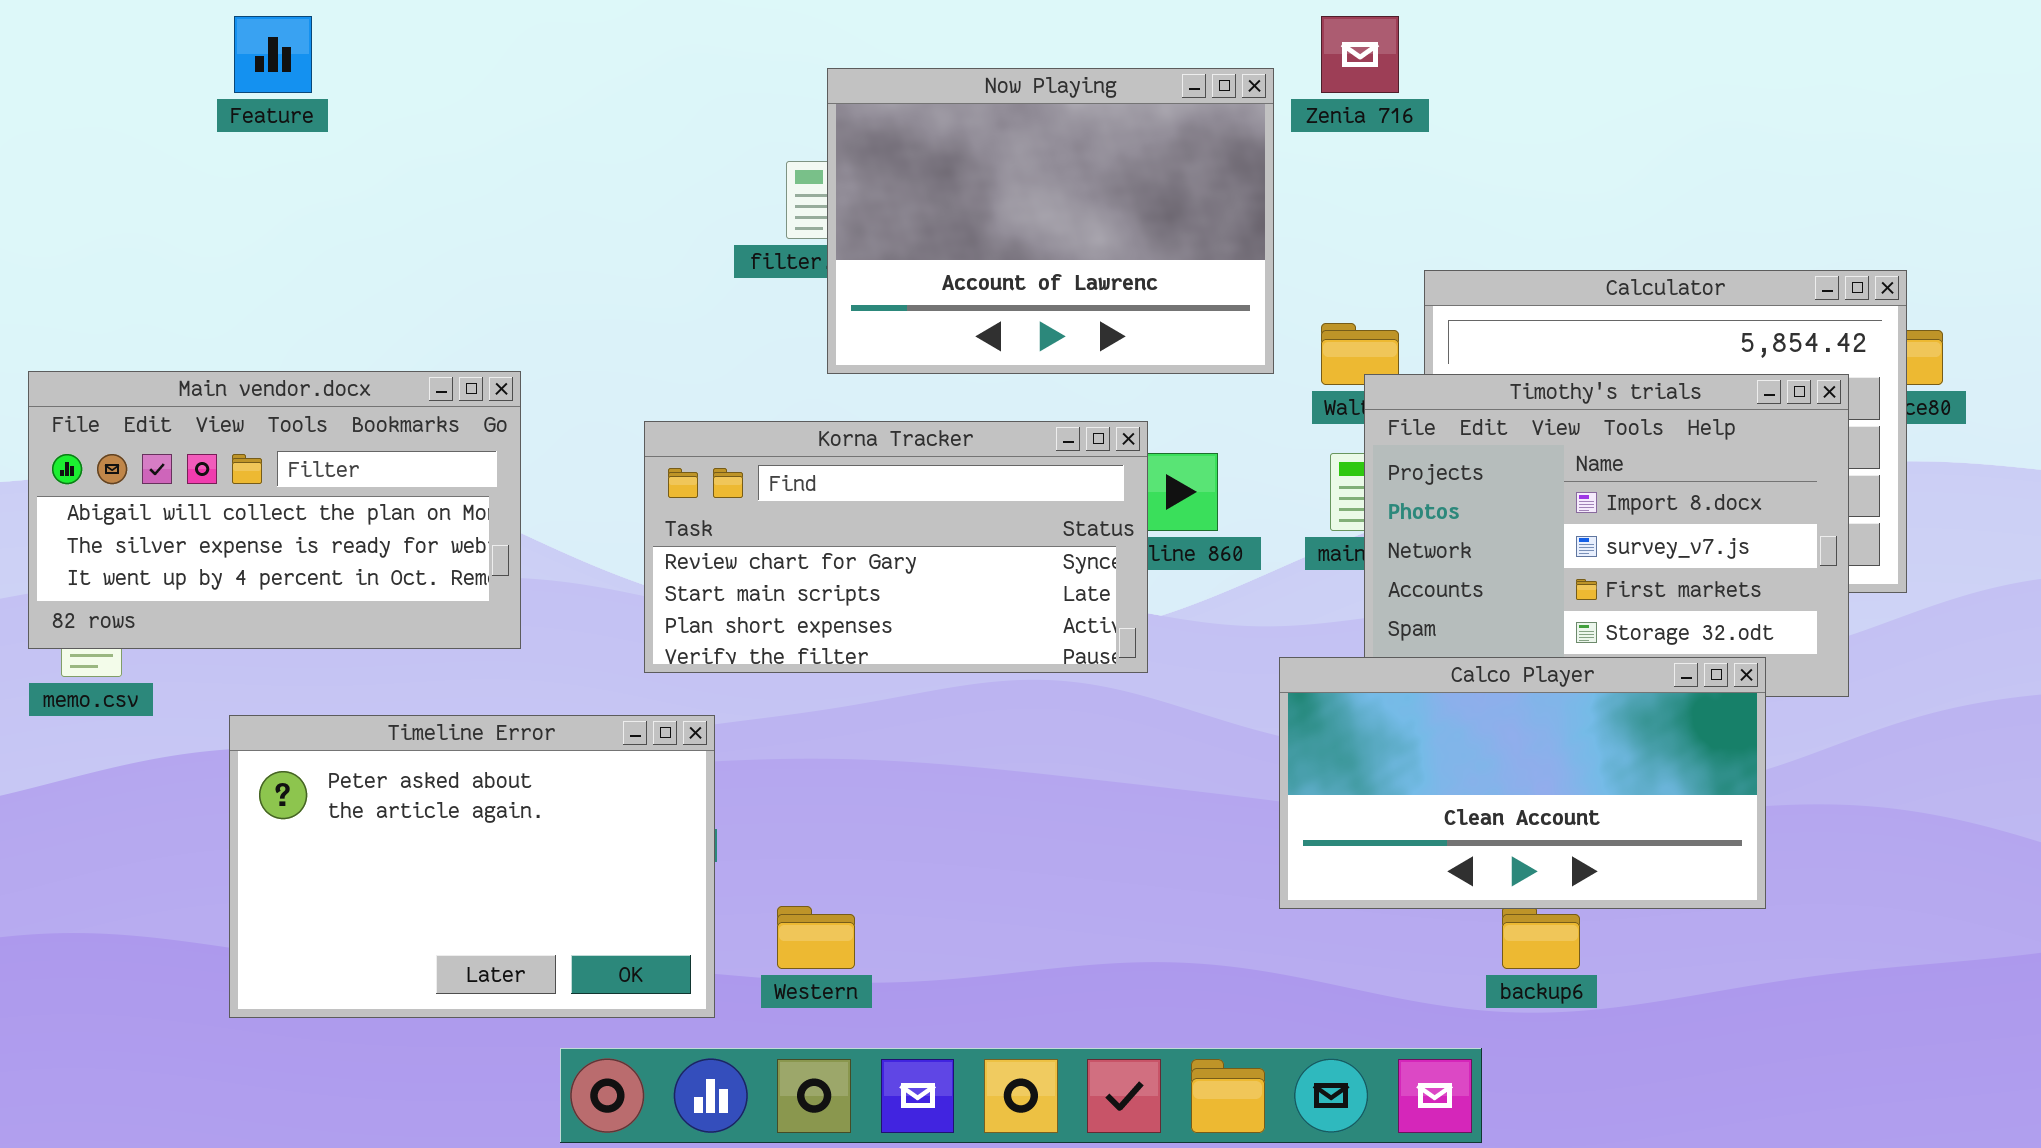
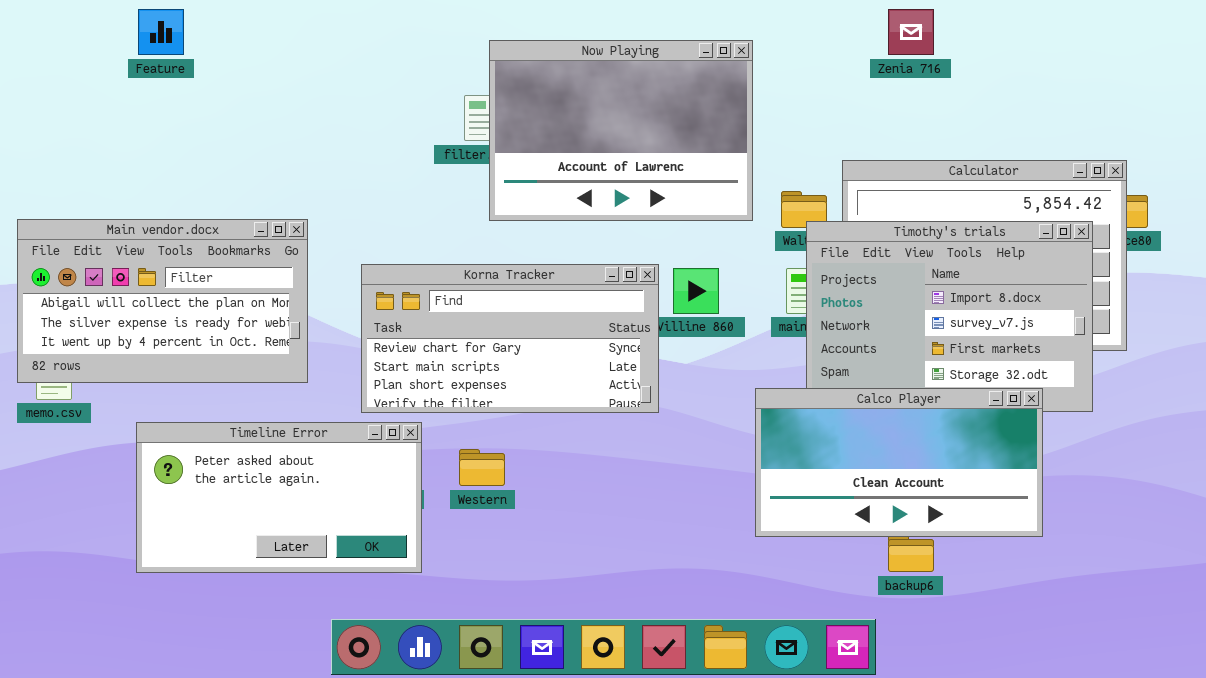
Zenia 716: [1321,16,1399,93] -> [888,9,934,55], moved
Korna Tracker: [644,421,1148,673] -> [361,264,659,413], moved
Timeline Error: [229,715,715,1018] -> [136,422,422,573], resized
Western: [777,906,855,969] -> [459,449,505,486], moved

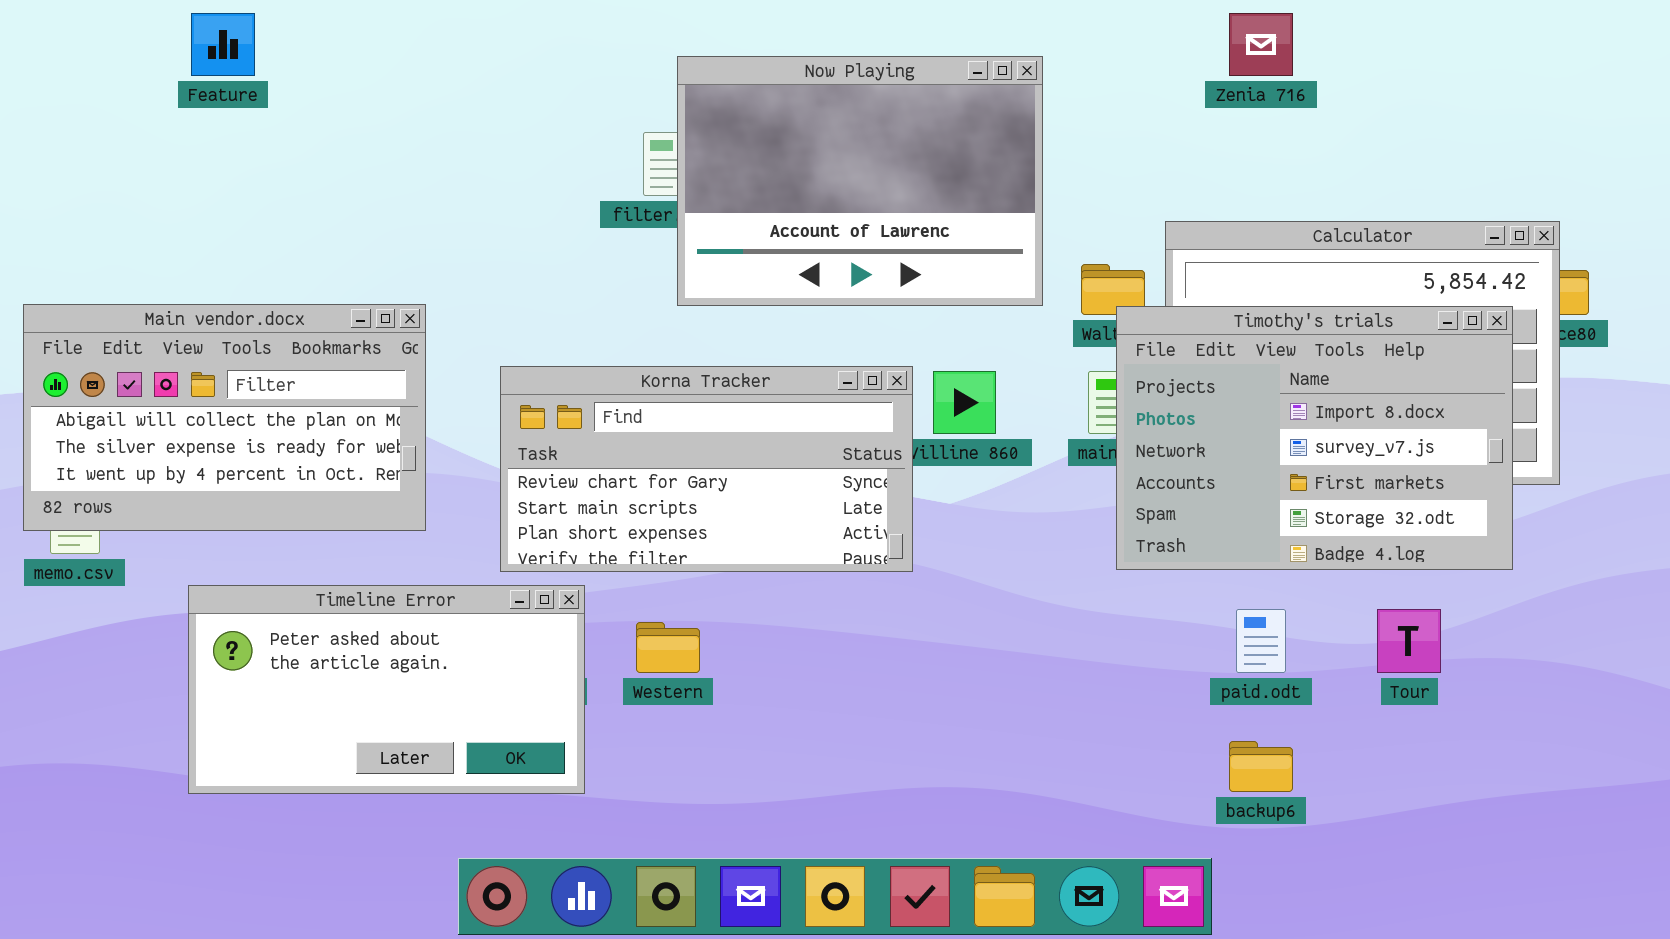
Calco Player: [755,388,1043,537] -> none, closed

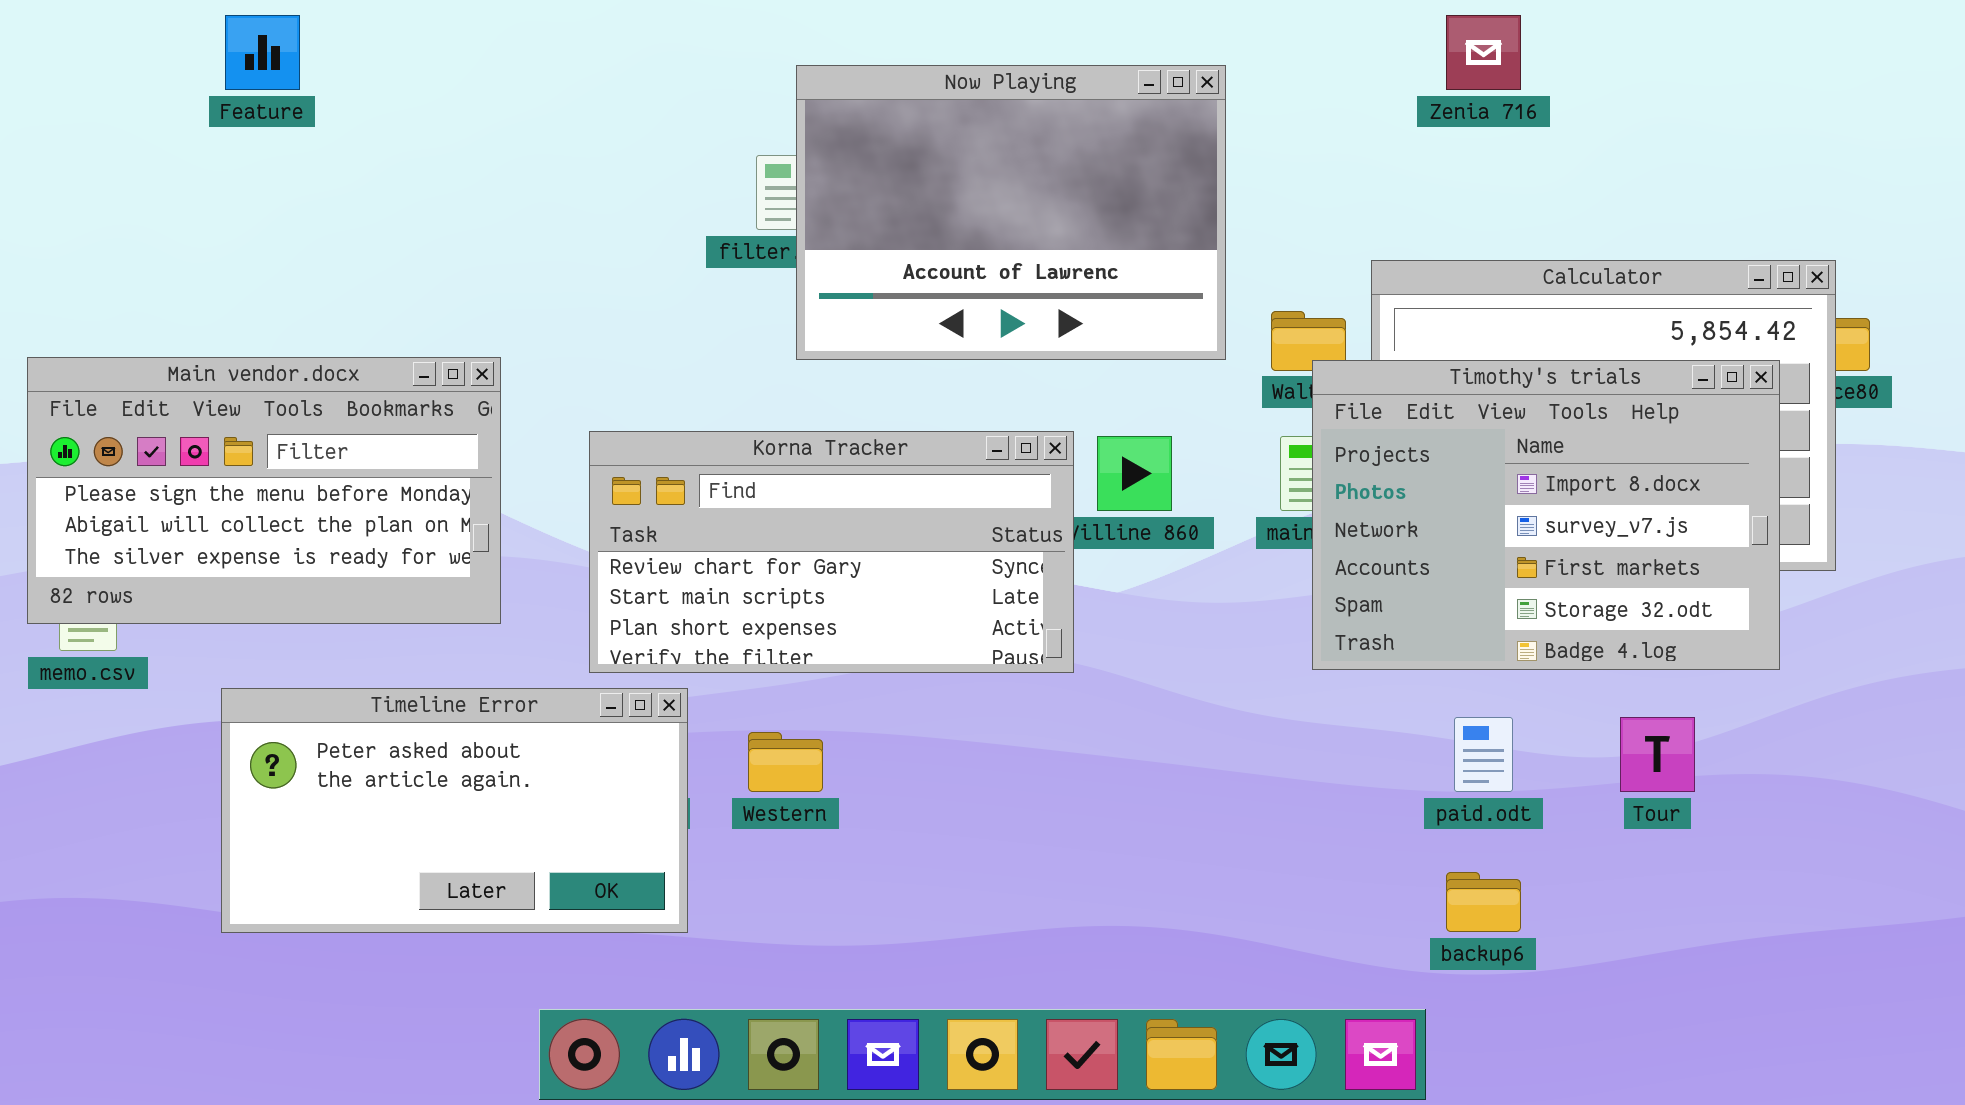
Main vendor.docx: [23,304,426,531] -> [27,357,501,624], scrolled up 1 row

